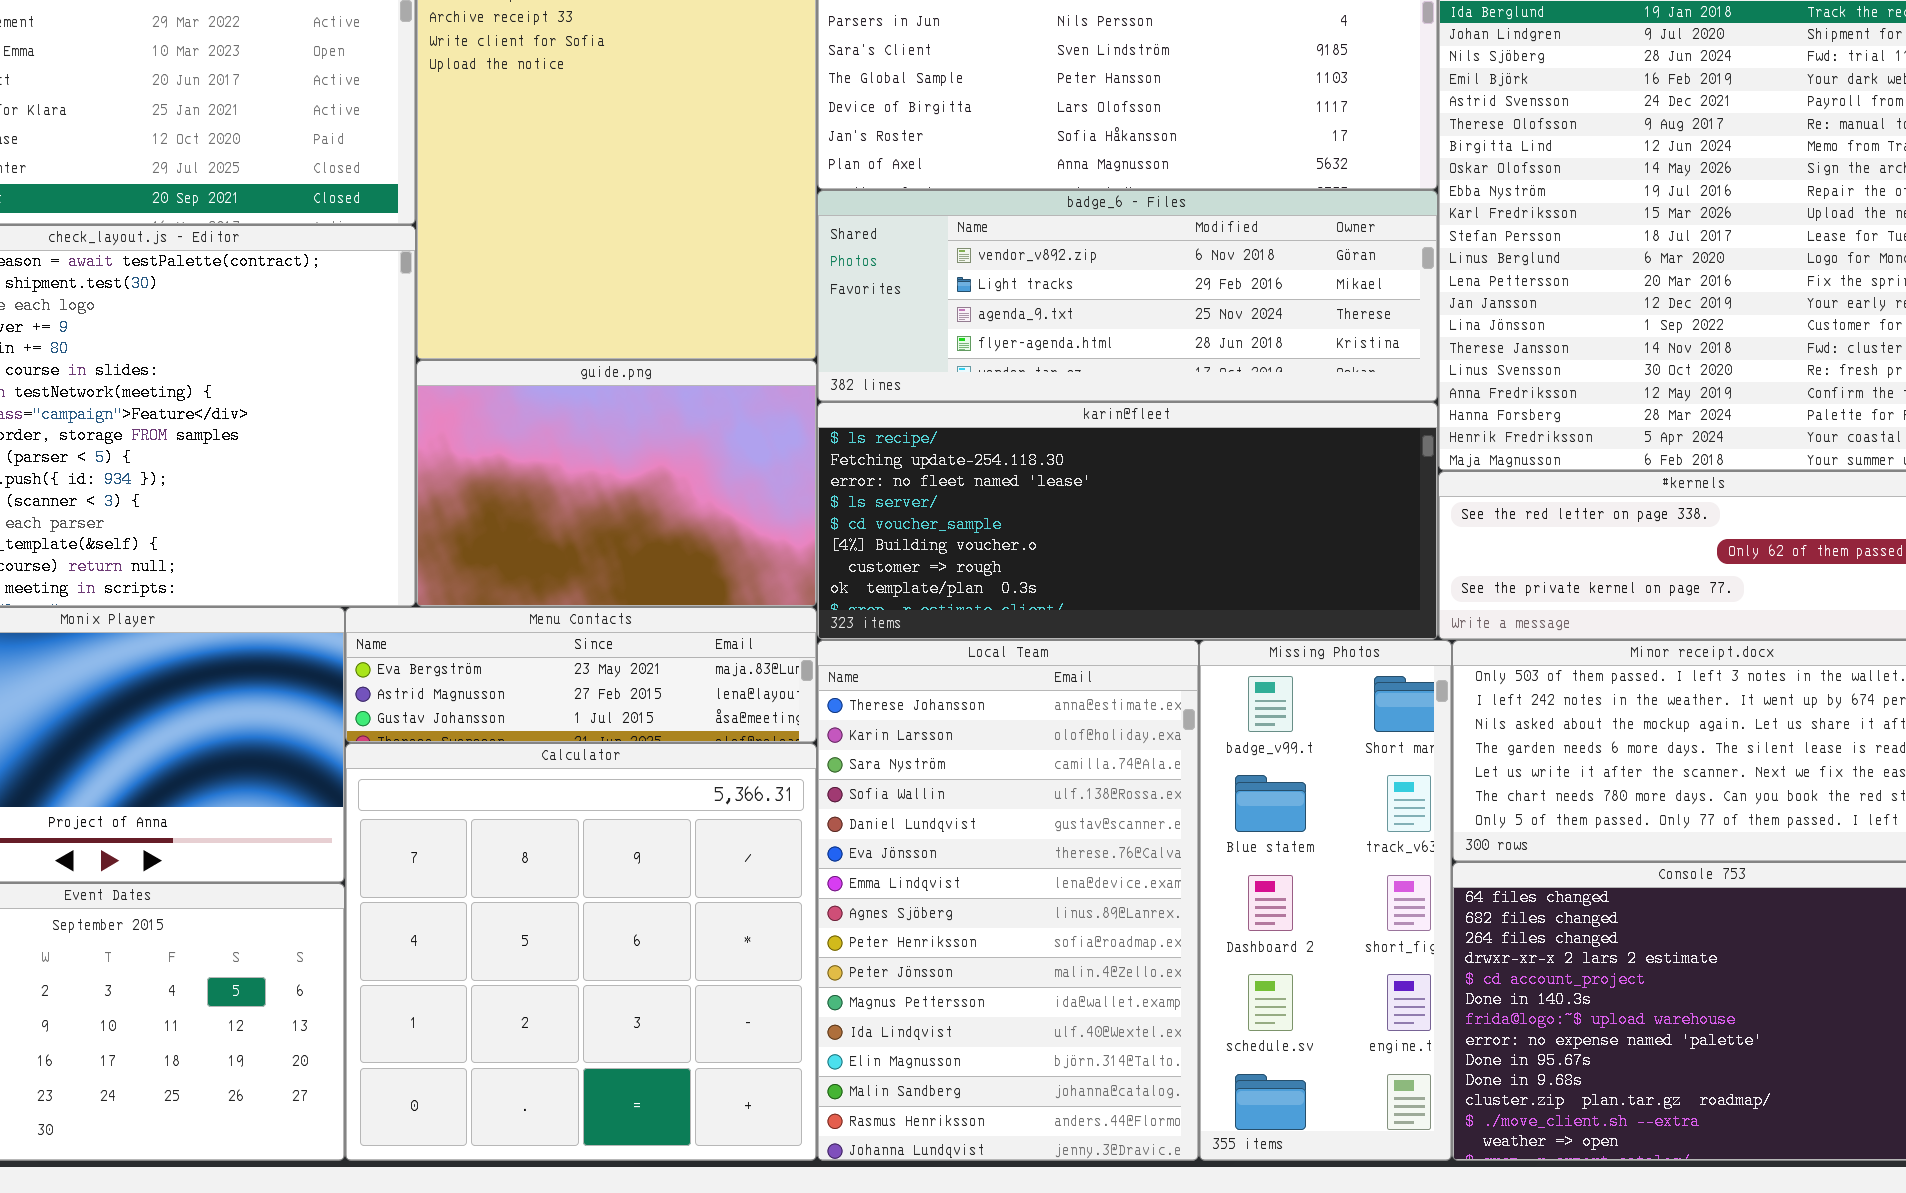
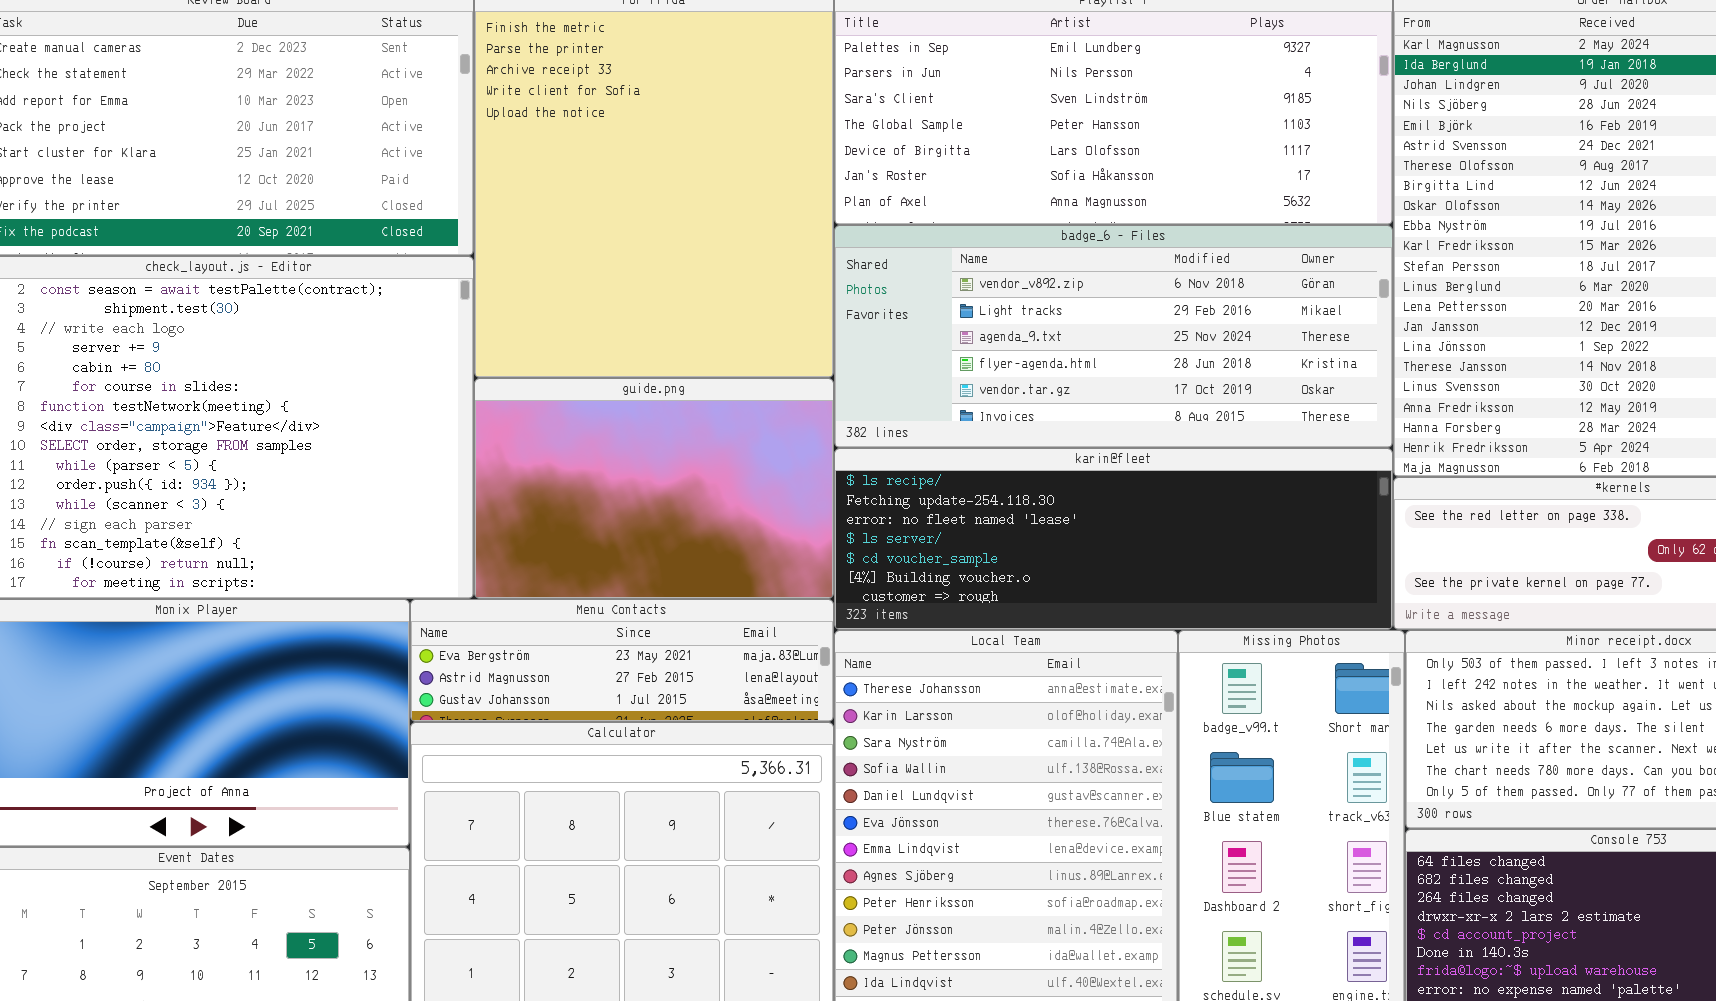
badge_6 - Files: [817,190,1438,402] -> [834,225,1393,448], resized
karin@fleet: [817,402,1438,640] -> [834,448,1393,630], resized

